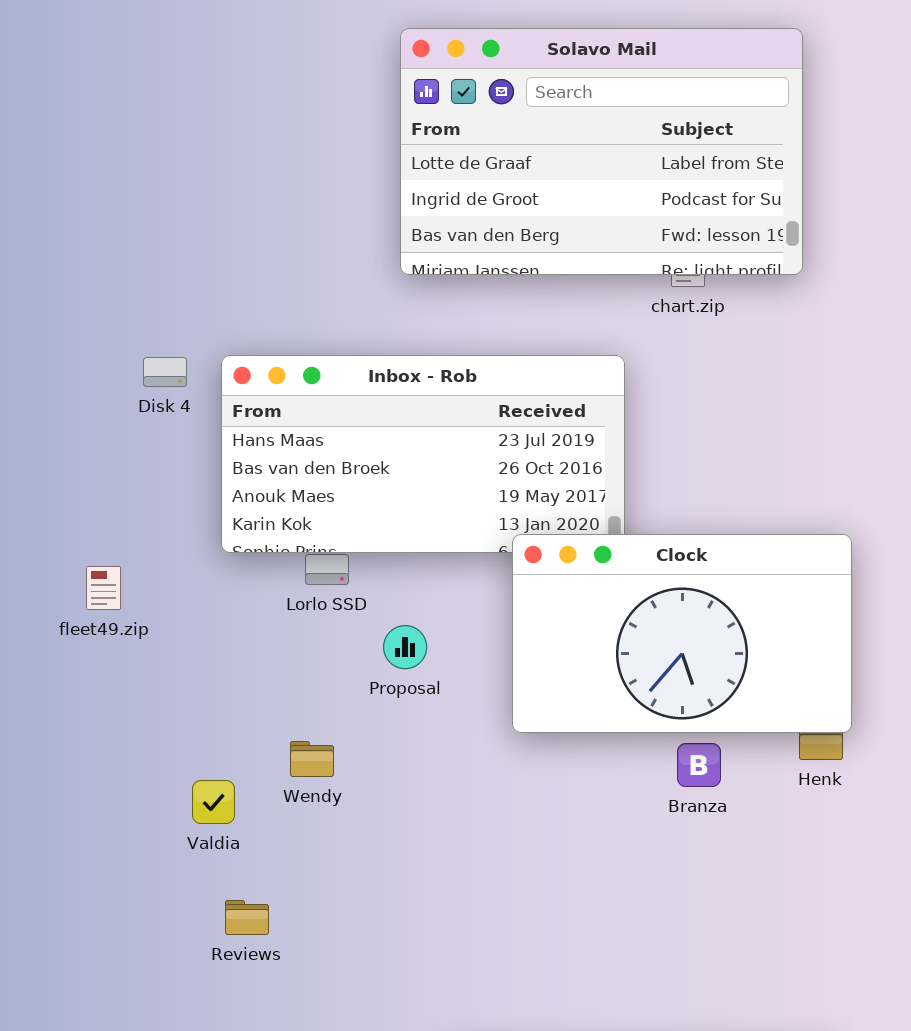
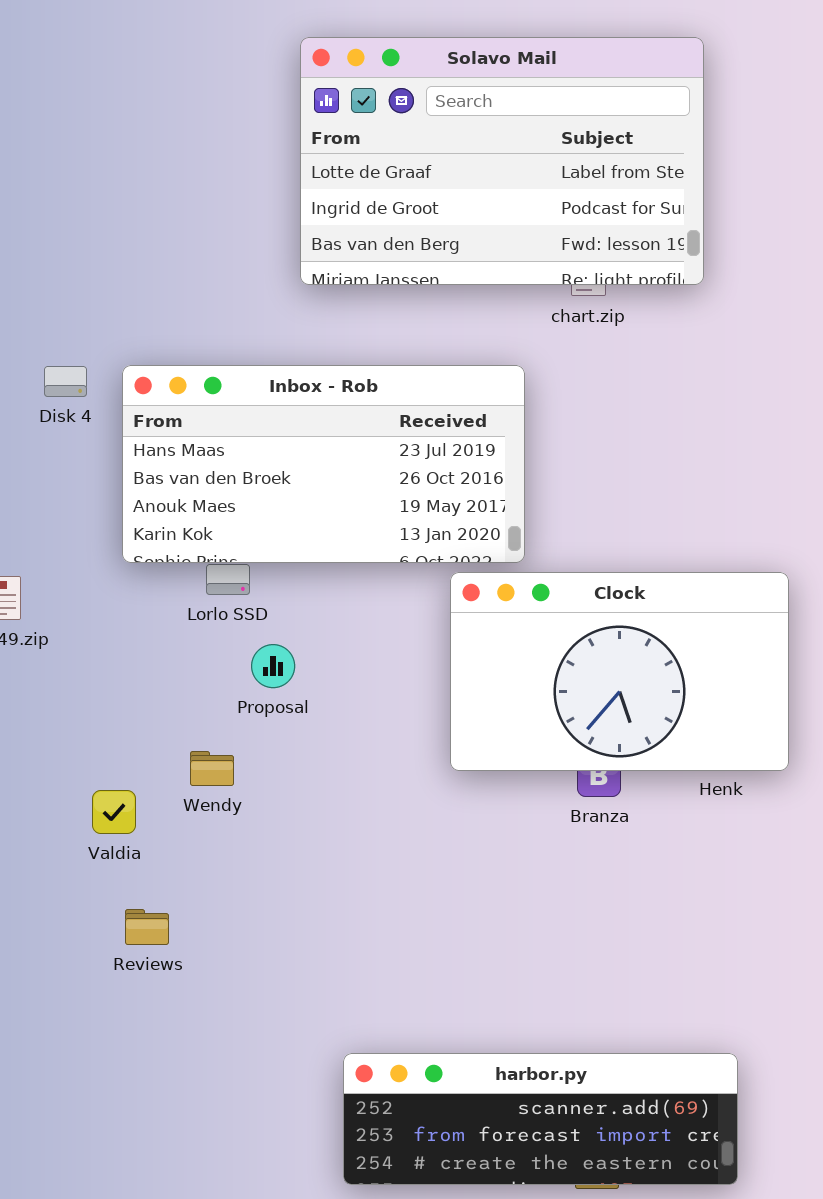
Clock: [512,534,852,733] -> [450,572,789,771], moved
Proposal: [383,625,427,669] -> [251,644,295,688], moved

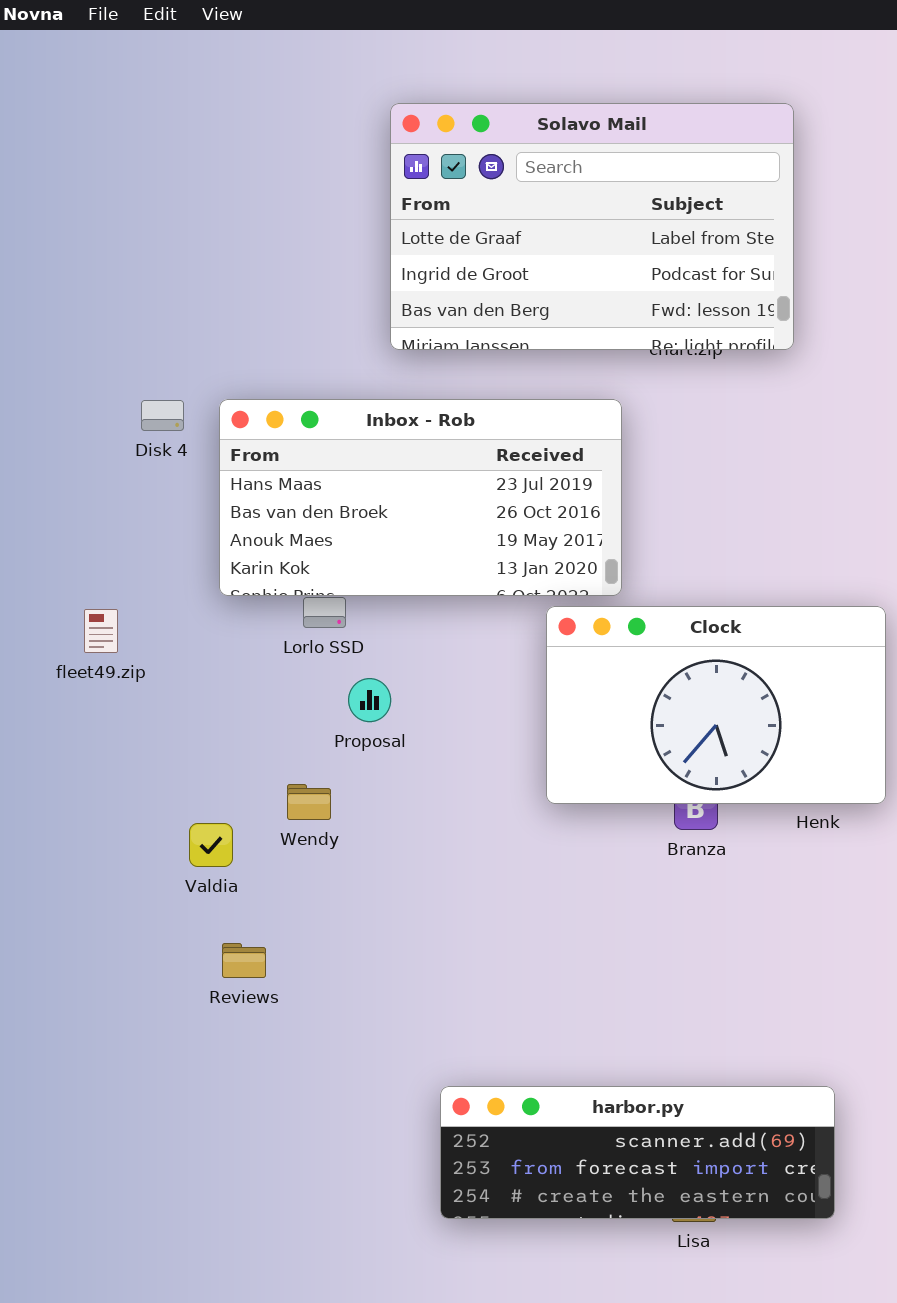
Solavo Mail: [300,37,704,285] -> [390,103,794,350], moved

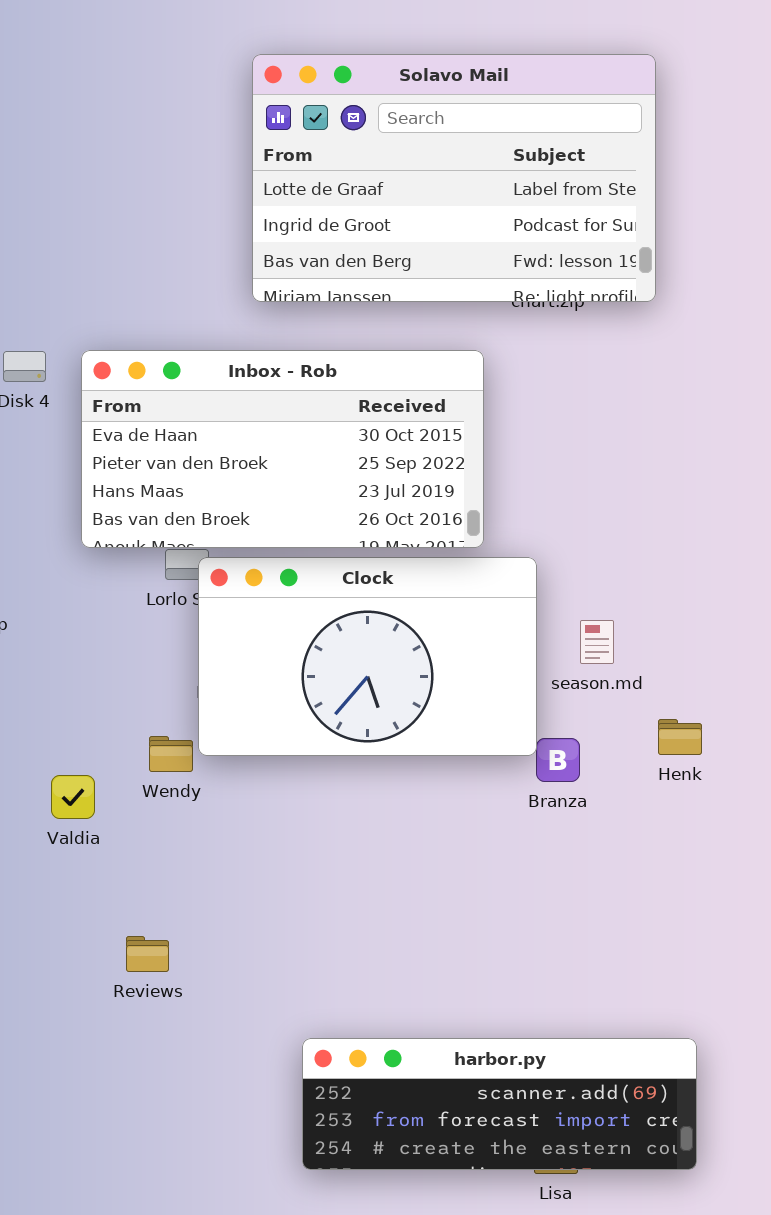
Inbox - Rob: [219,399,622,596] -> [81,350,484,548], scrolled up 2 rows
Clock: [546,606,886,804] -> [198,557,537,756], moved
Reviews: [222,943,266,978] -> [126,936,169,972], moved

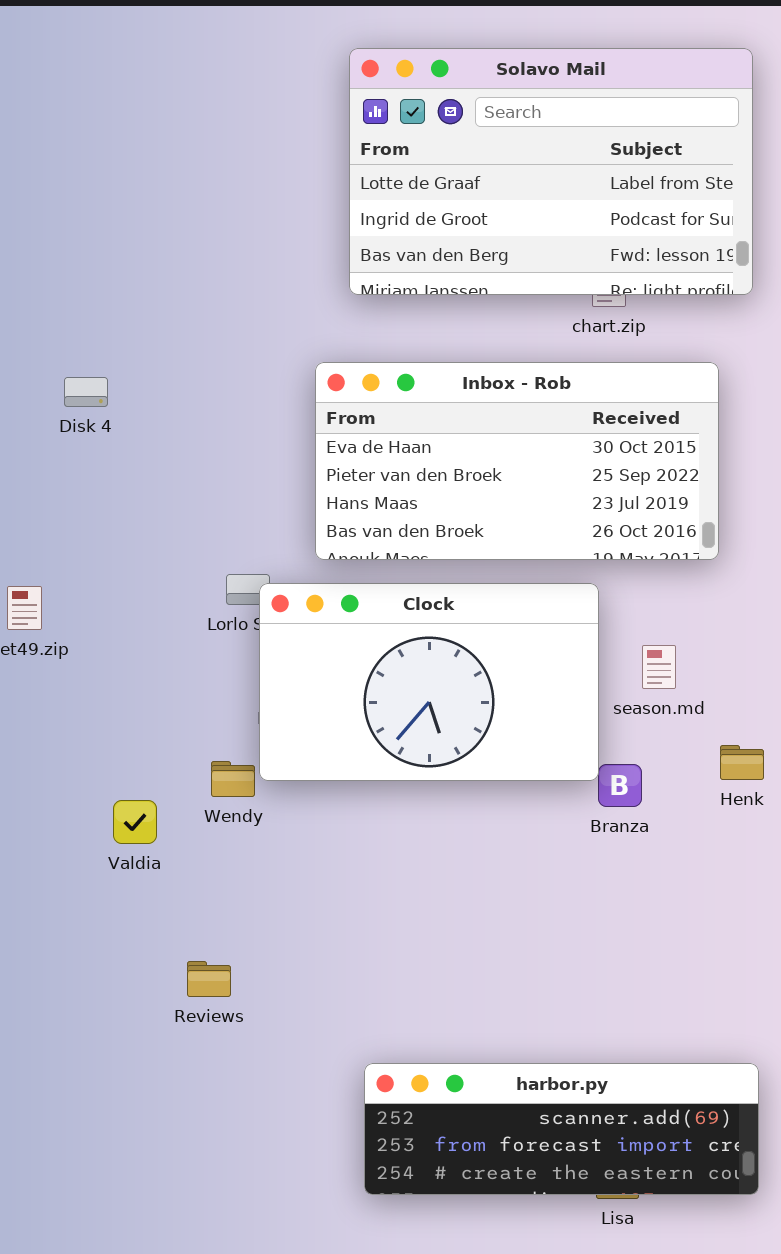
Solavo Mail: [252,54,656,302] -> [349,48,753,295], moved
Inbox - Rob: [81,350,484,548] -> [315,362,719,560], moved

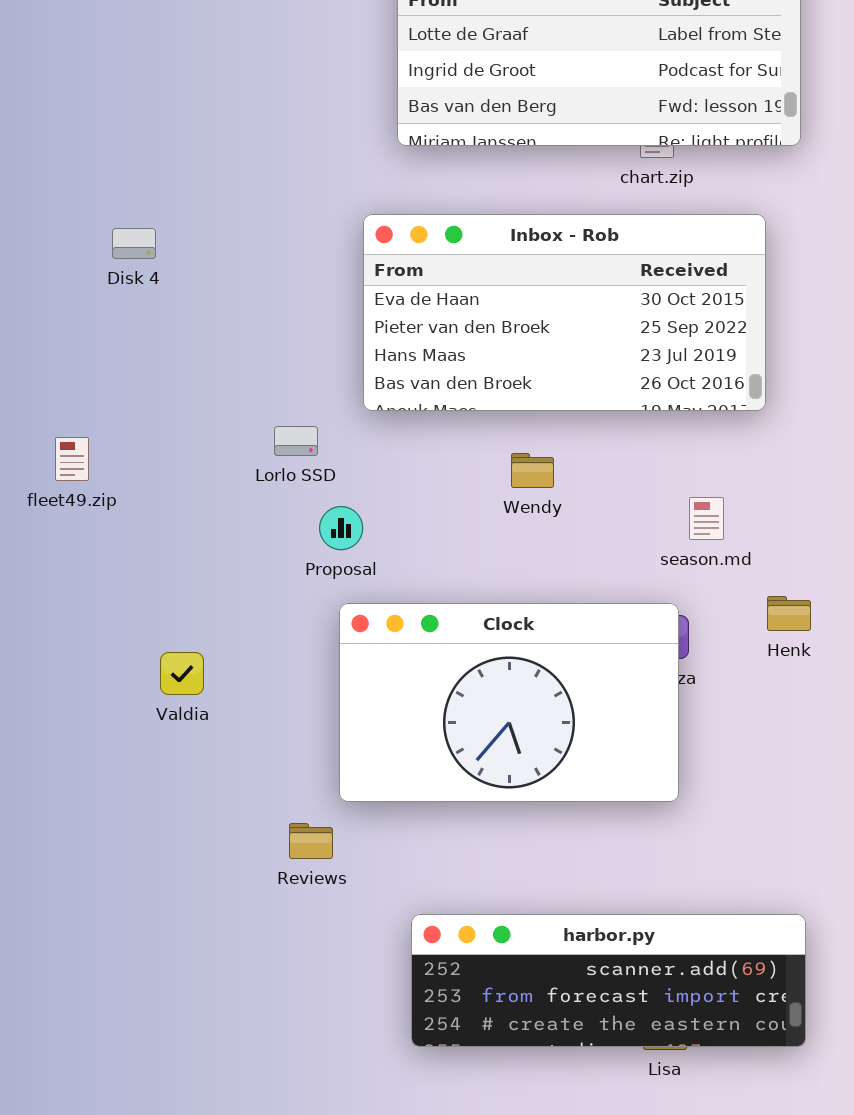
Clock: [259,583,599,781] -> [339,603,679,802], moved
Wendy: [211,761,255,797] -> [511,453,554,488], moved
Reviews: [187,961,231,997] -> [289,823,333,859], moved

